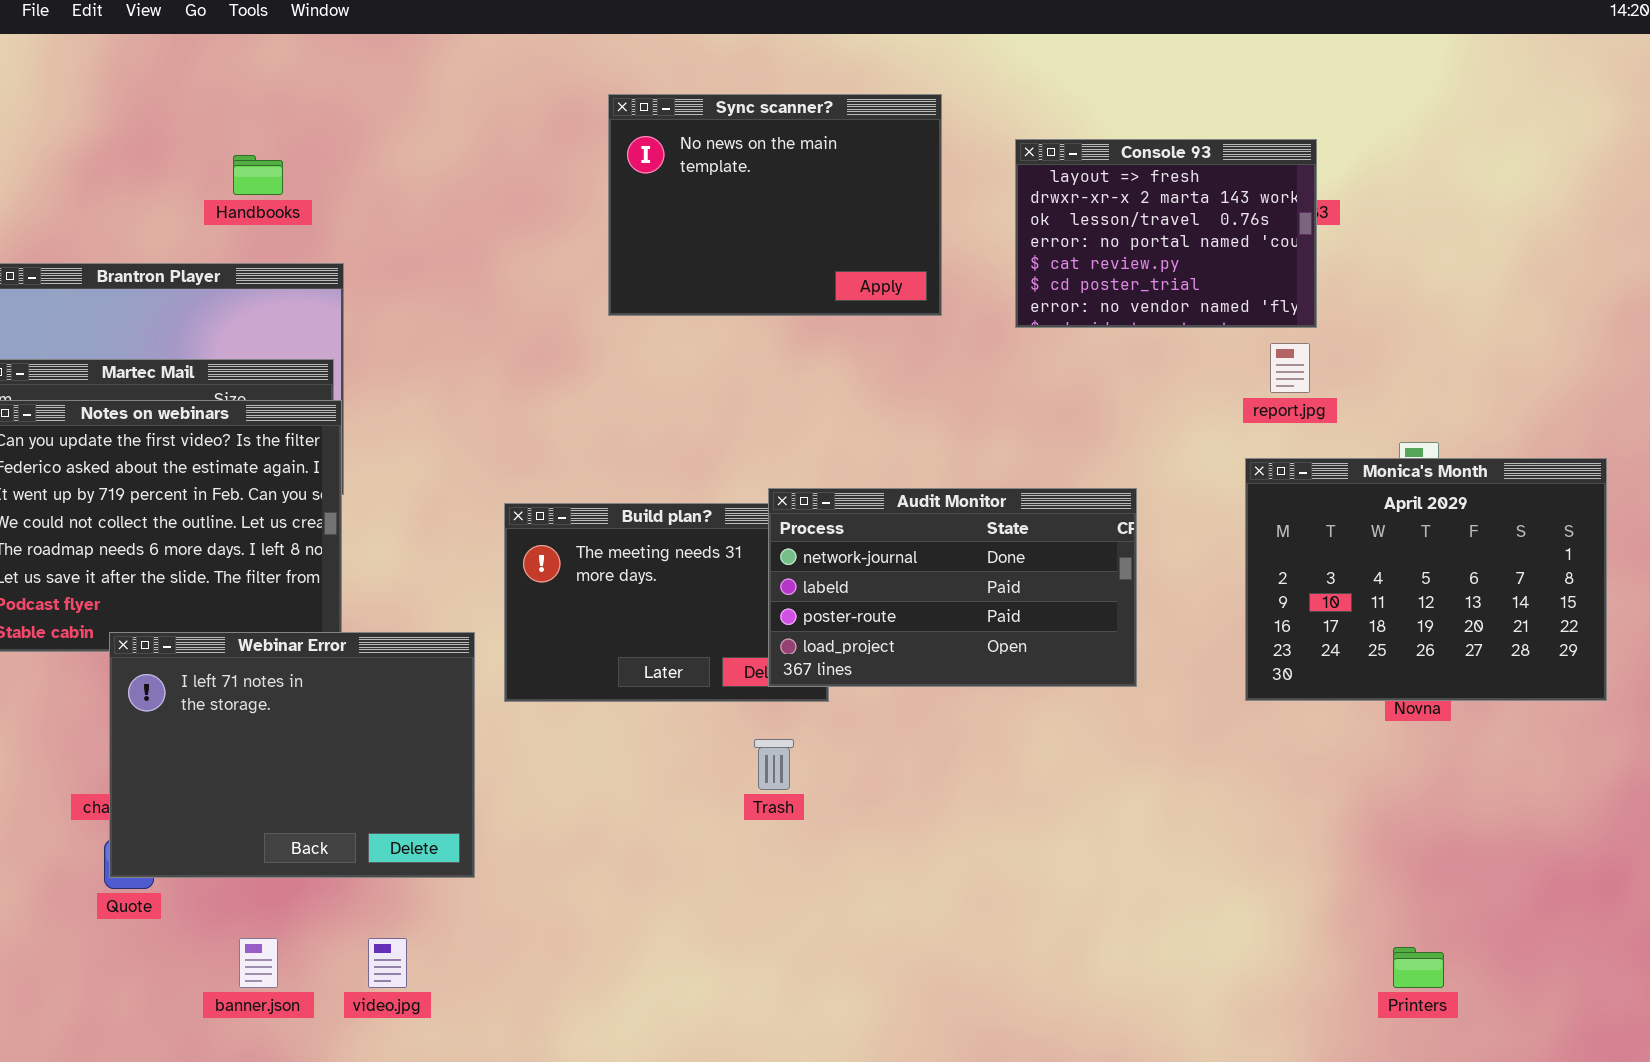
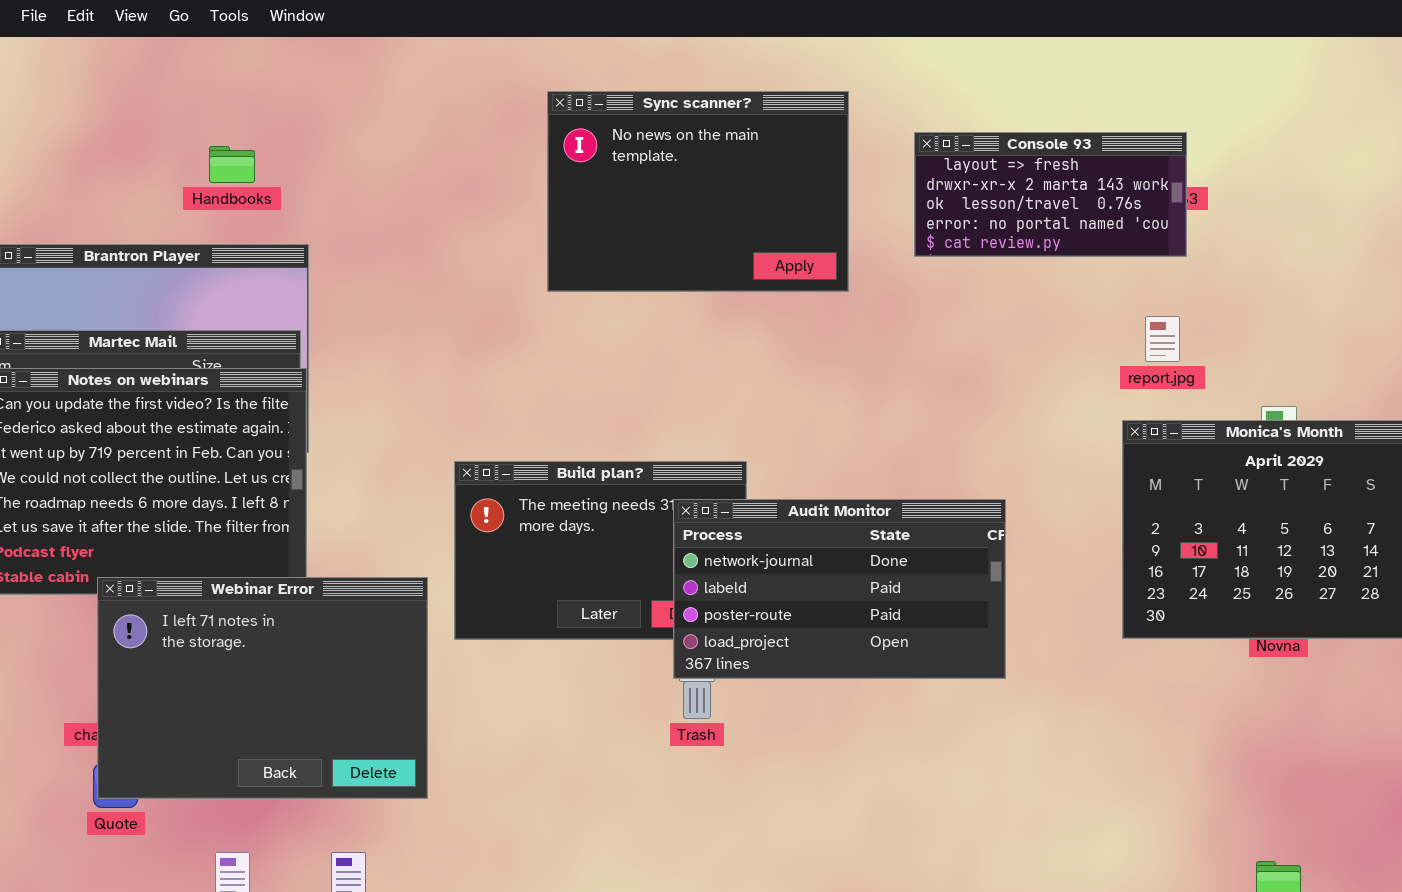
Console 93: [1015,139,1317,328] -> [914,132,1187,257], resized
Audit Monitor: [768,488,1137,687] -> [673,499,1006,679], moved

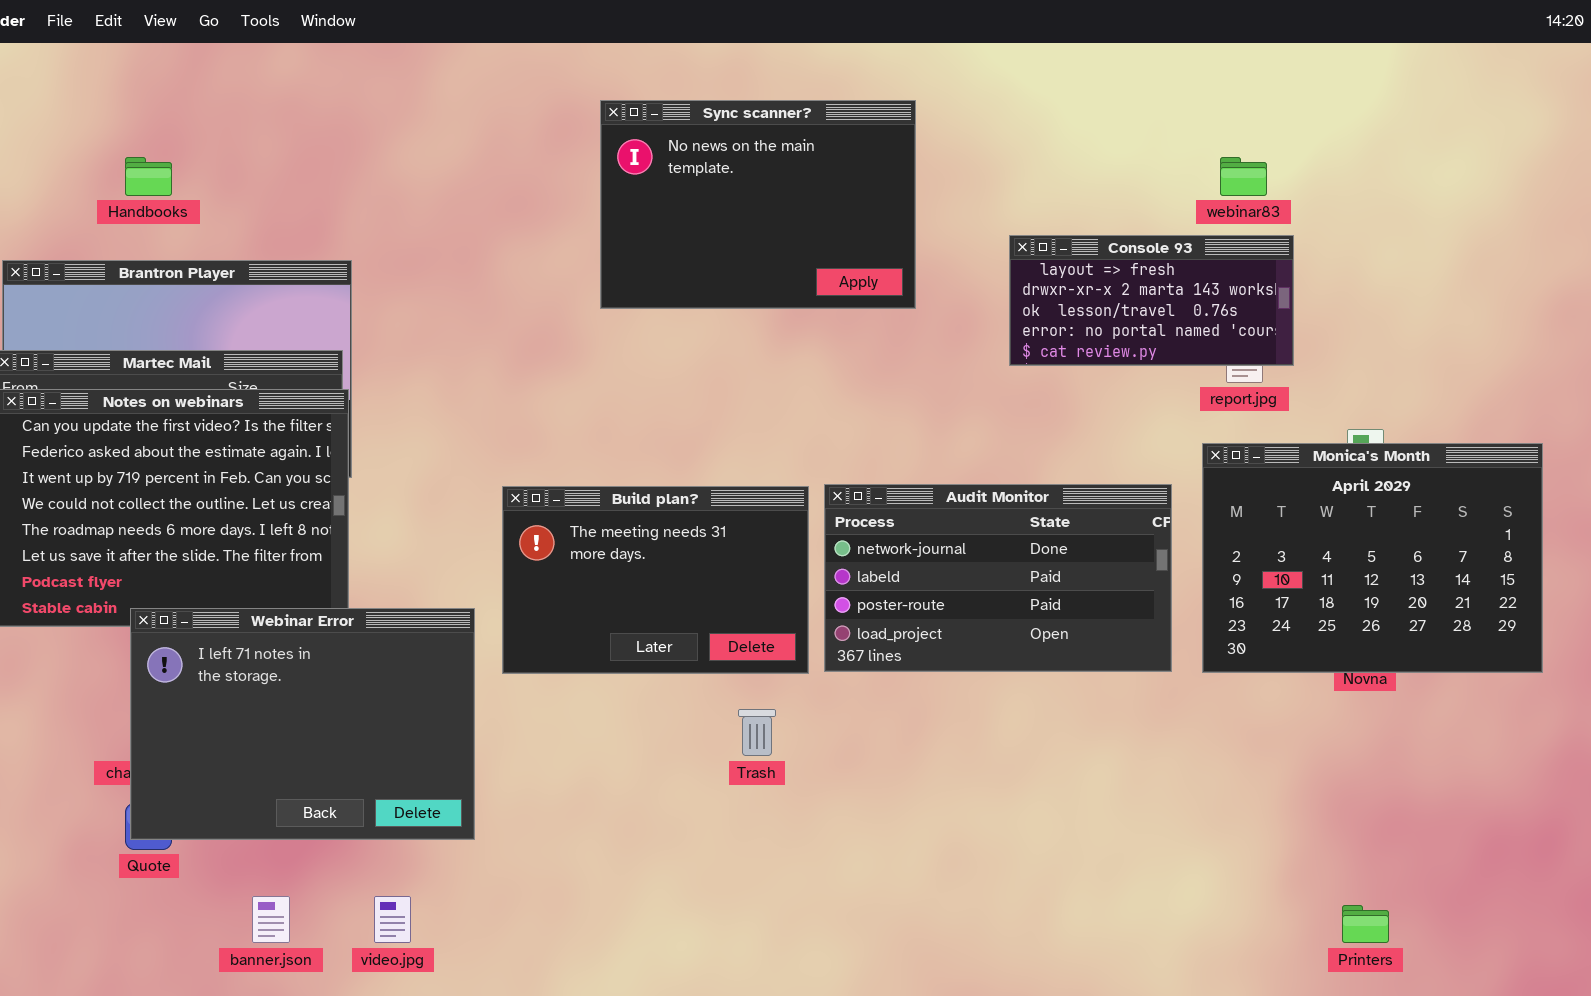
Console 93: [914,132,1187,257] -> [1009,235,1294,366], moved
Handbooks: [209,146,255,183] -> [125,157,172,196], moved
Audit Monitor: [673,499,1006,679] -> [824,484,1172,672], moved

